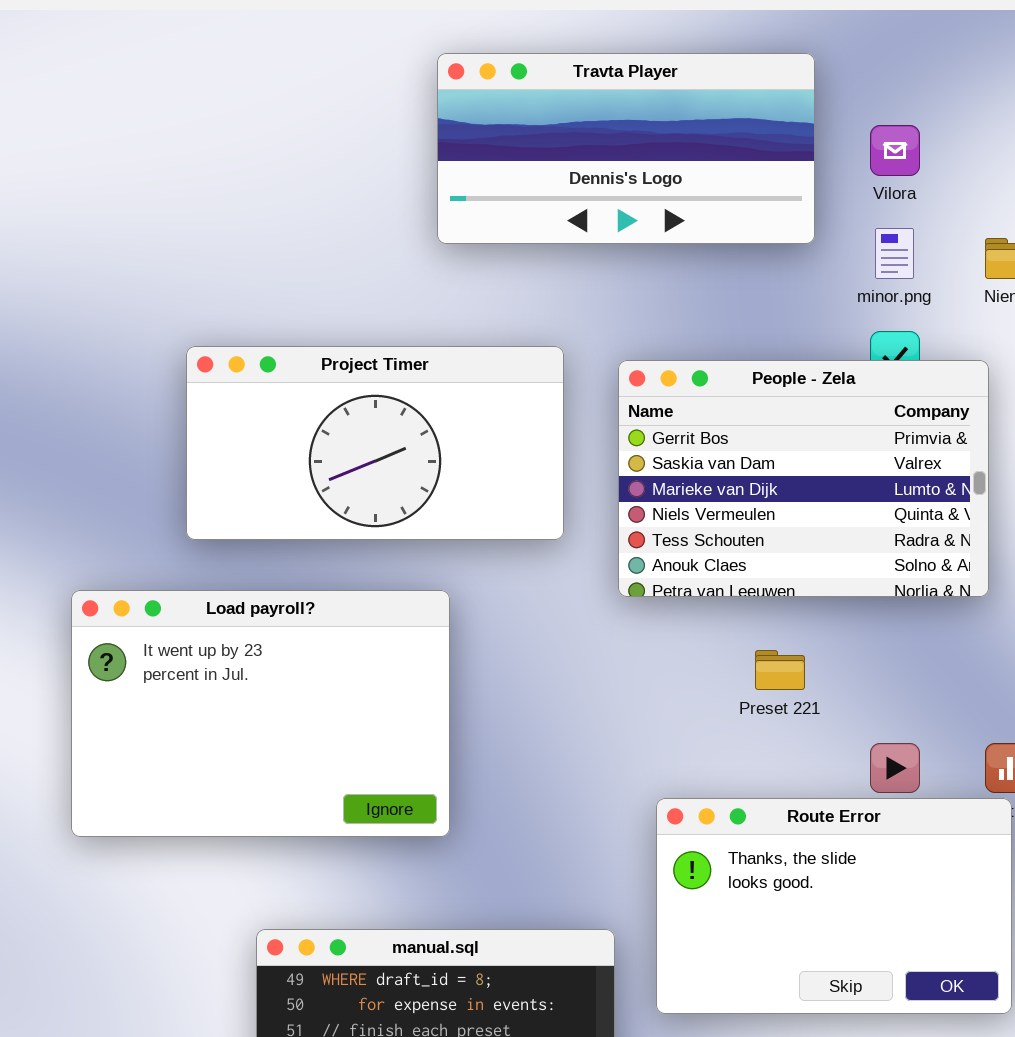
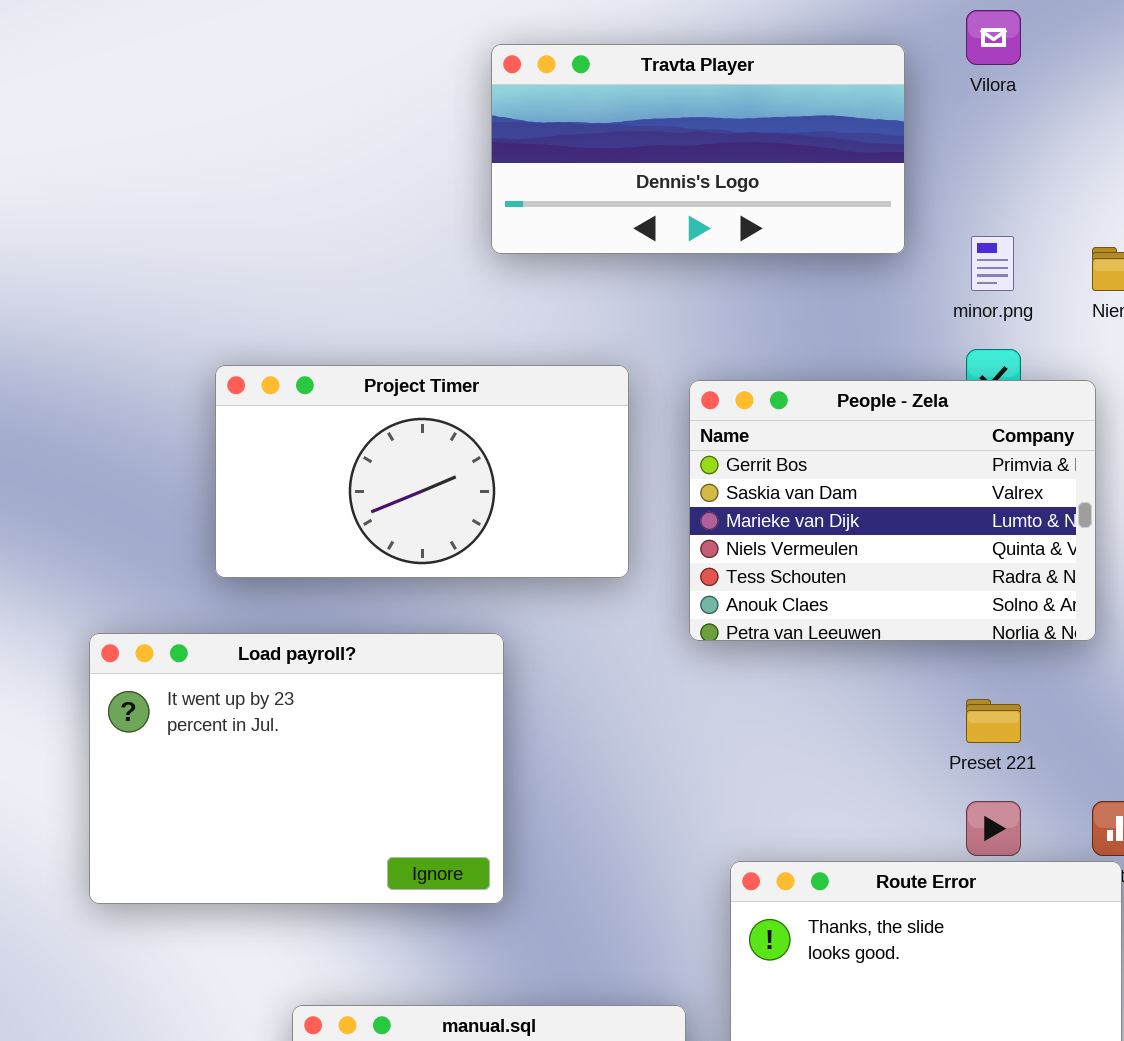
Vilora: [870,125,920,176] -> [966,10,1021,65], moved
Preset 221: [755,650,805,690] -> [966,699,1021,743], moved

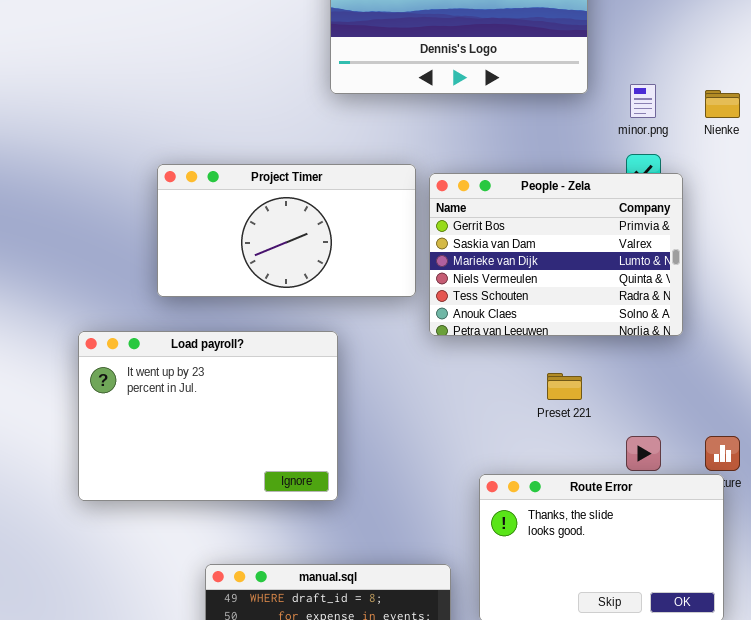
People - Zela: [689,380,1096,641] -> [429,173,683,336], moved
Preset 221: [966,699,1021,743] -> [547,373,582,400], moved

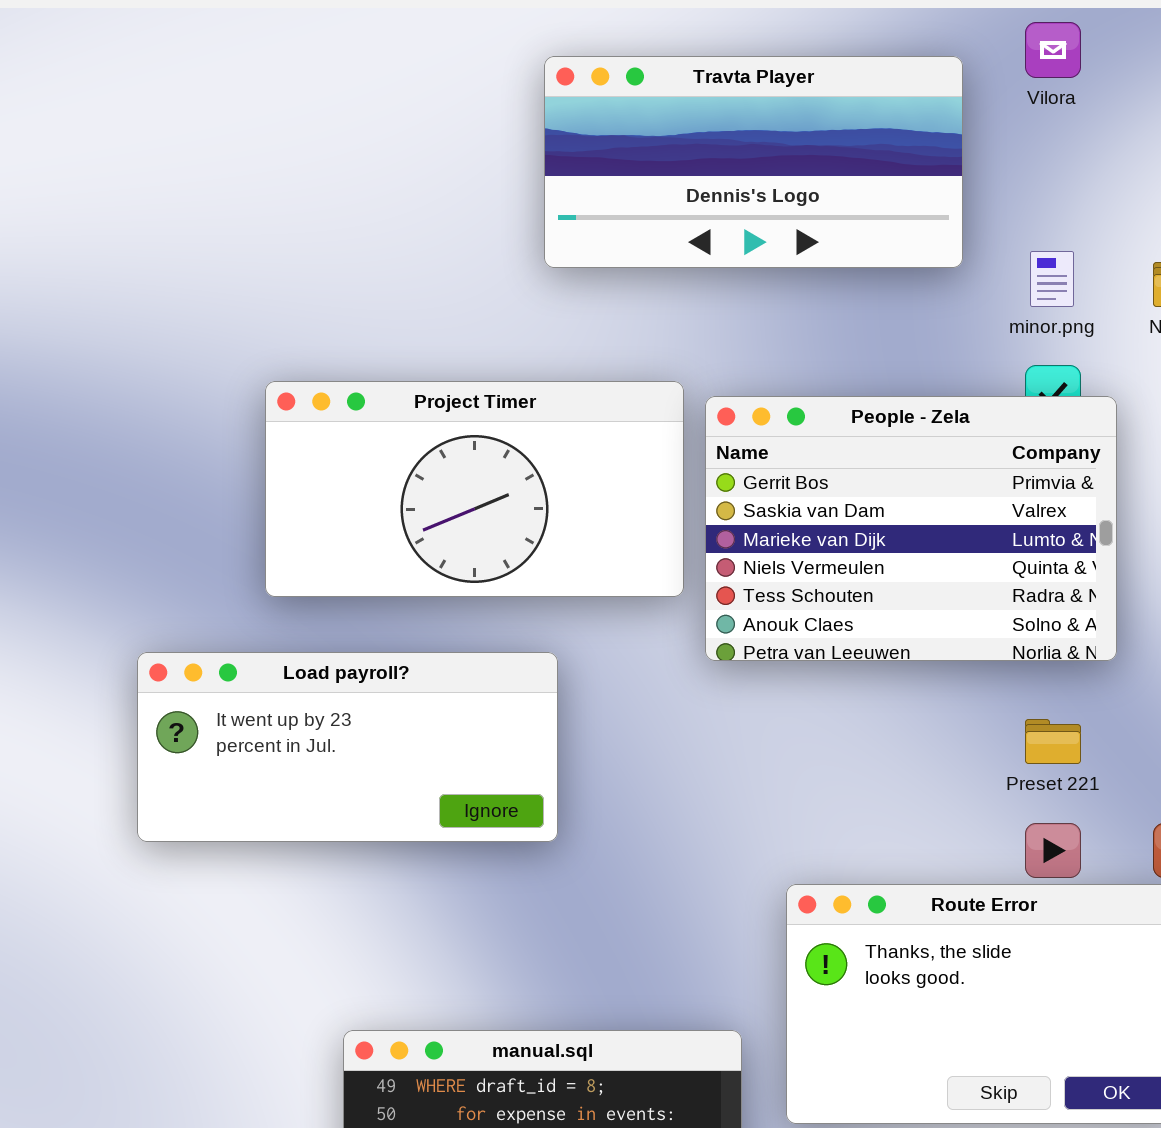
Load payroll?: [78,331,338,501] -> [137,652,558,842], resized
Preset 221: [547,373,582,400] -> [1025,719,1081,764], moved

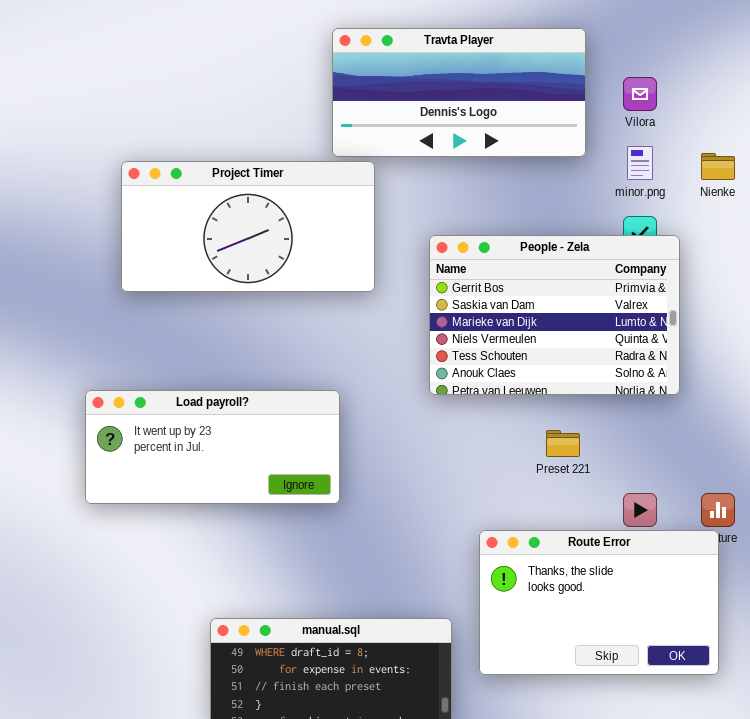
Vilora: [1025,22,1081,78] -> [623,77,657,111], moved
Project Timer: [265,381,684,597] -> [121,161,375,292], moved
Preset 221: [1025,719,1081,764] -> [546,430,580,457], moved

